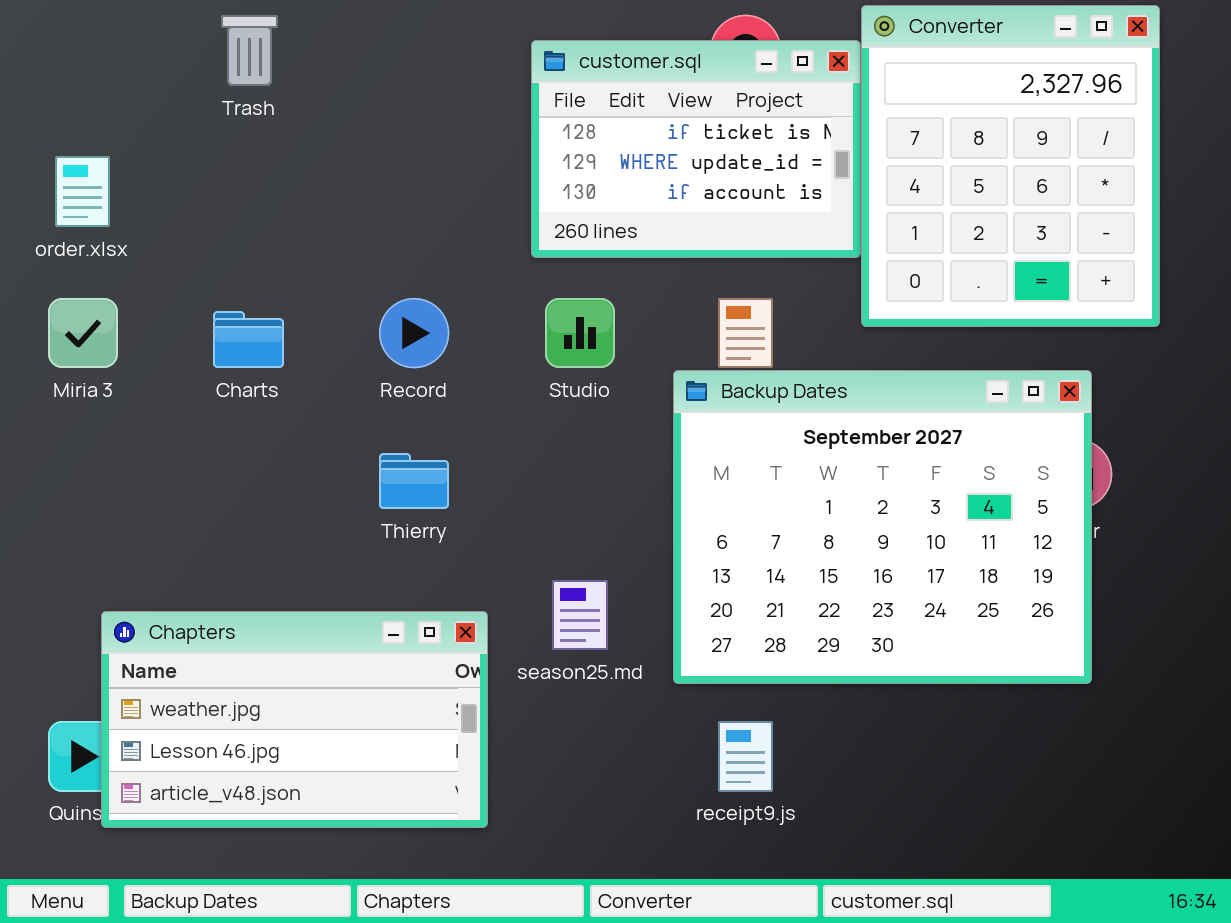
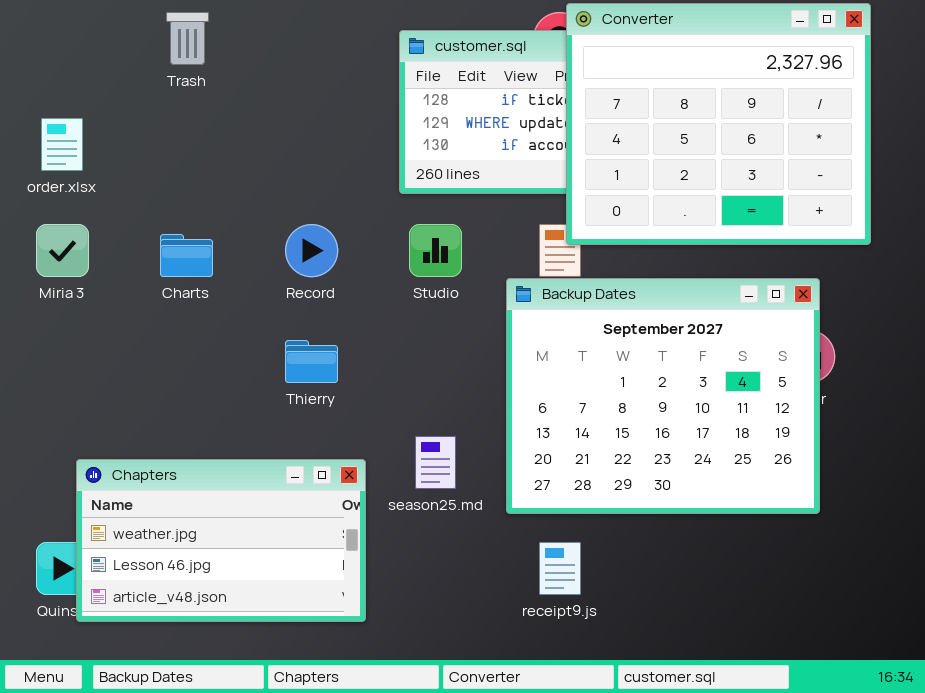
Converter: [861,5,1160,327] -> [566,3,871,245], resized

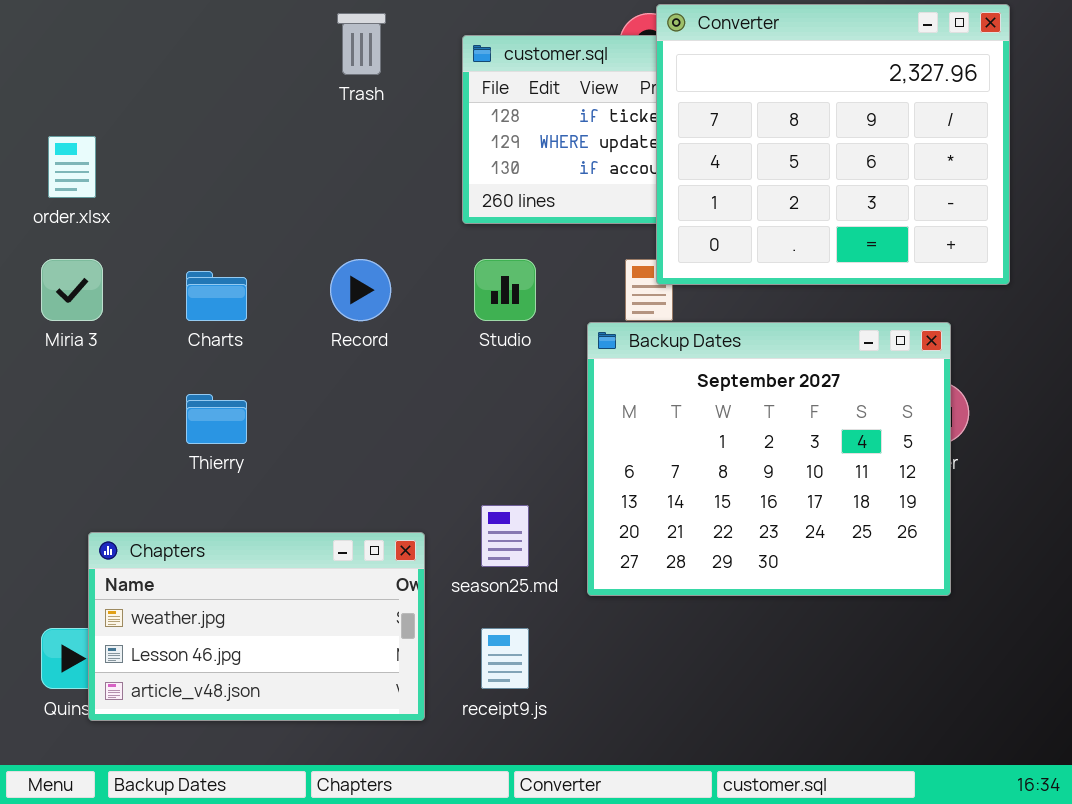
Trash: [166,12,209,65] -> [337,13,386,75], moved
Thierry: [285,340,338,383] -> [186,394,247,444], moved
receipt9.js: [539,542,581,595] -> [481,628,529,689], moved

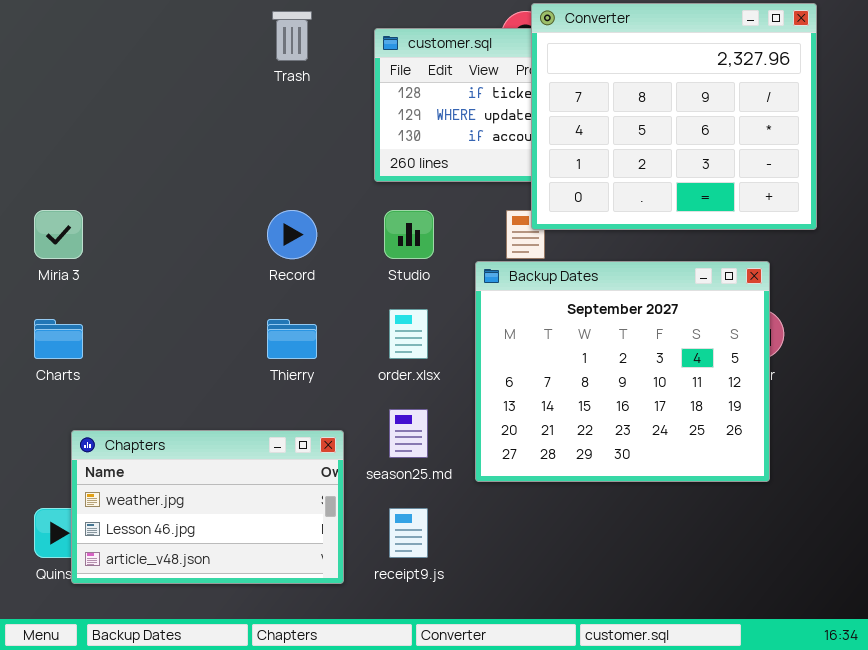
order.xlsx: [48,136,96,198] -> [389,309,428,359], moved
Charts: [186,271,247,321] -> [34,319,83,359], moved
Thierry: [186,394,247,444] -> [267,319,317,359], moved

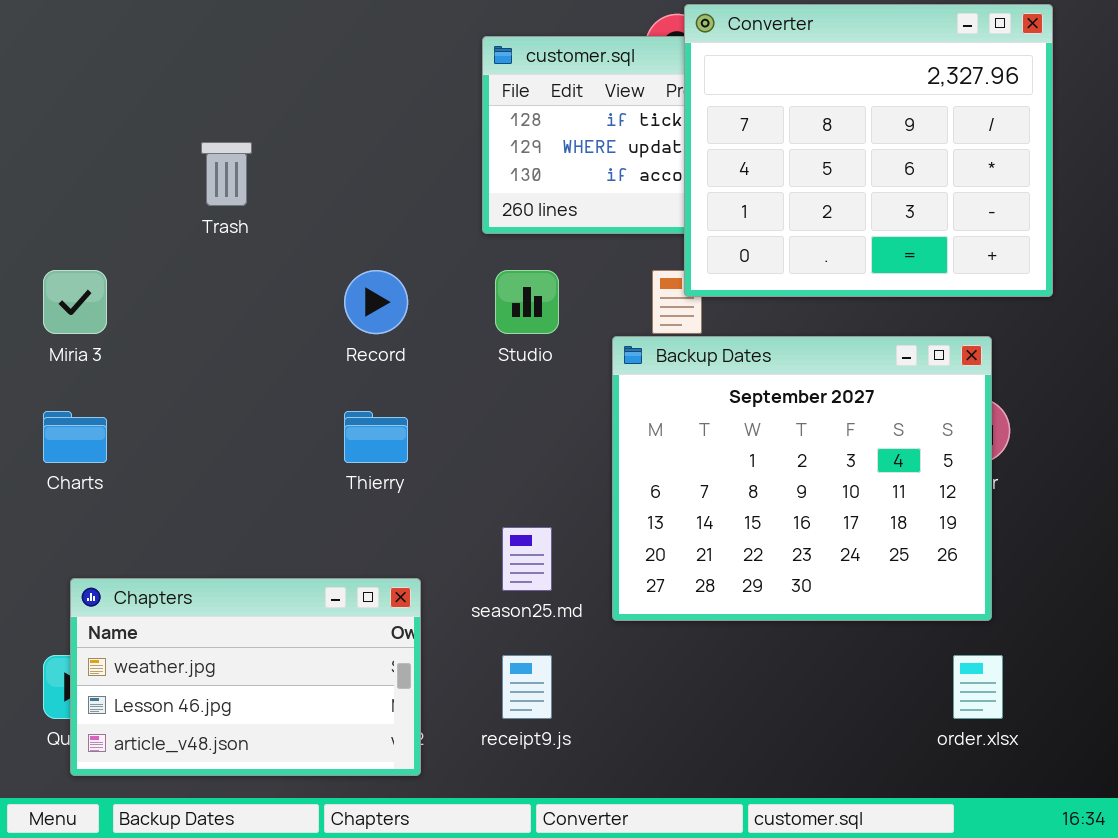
Trash: [272,11,312,61] -> [201,142,252,206], moved
order.xlsx: [389,309,428,359] -> [953,655,1003,719], moved
Chapters: [71,430,344,584] -> [70,578,421,776], moved

